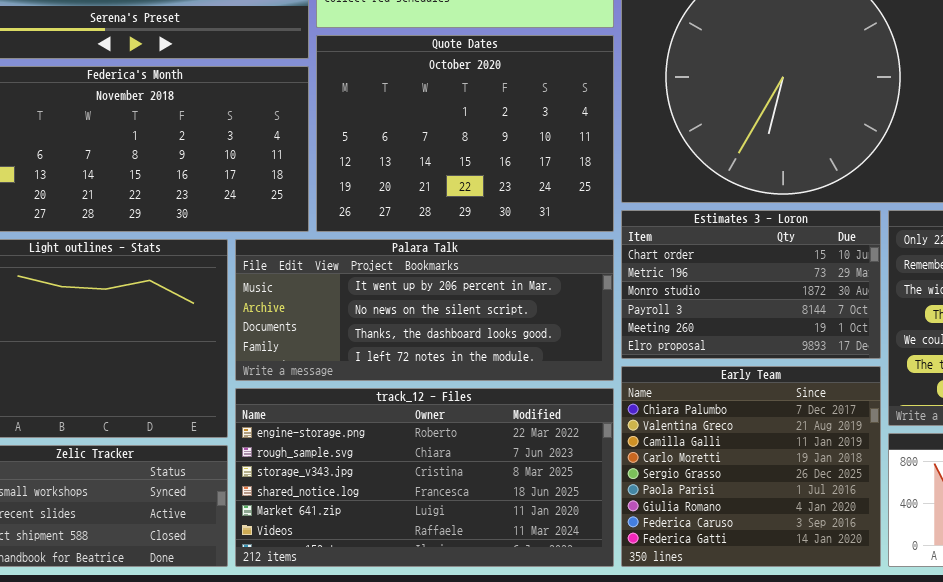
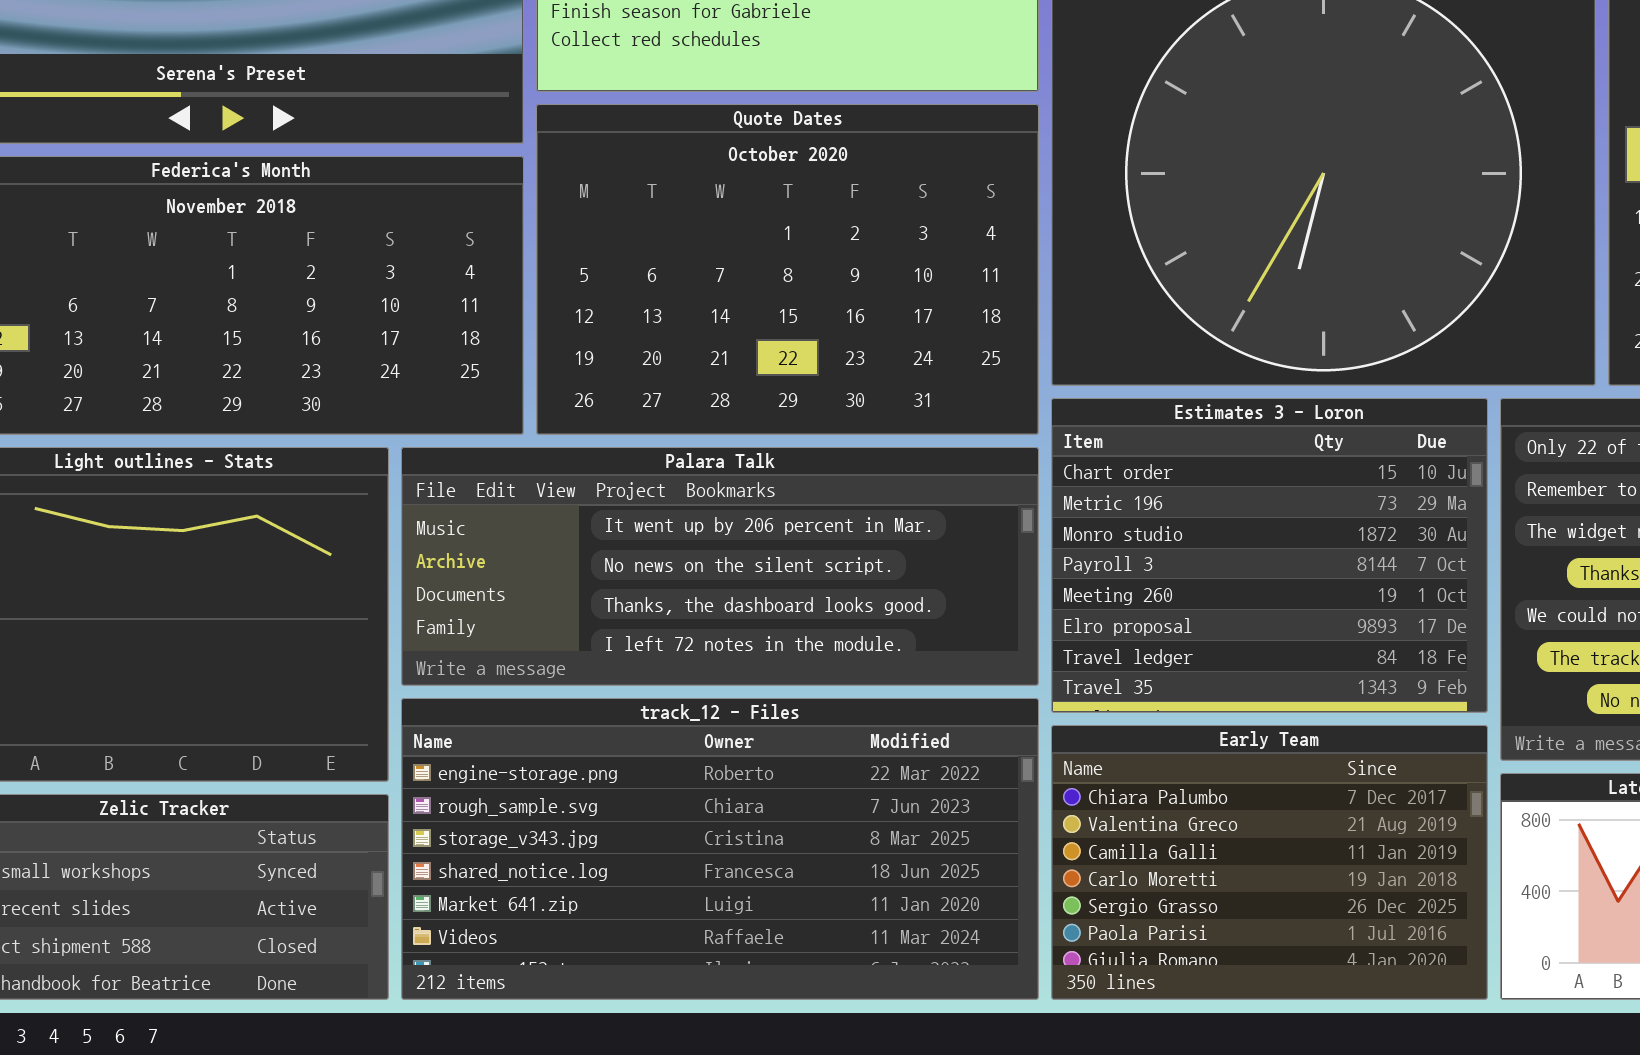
Estimates 3 - Loron: [621,210,881,359] -> [1051,398,1488,713], resized
Early Team: [621,366,881,567] -> [1051,725,1488,1000], resized

